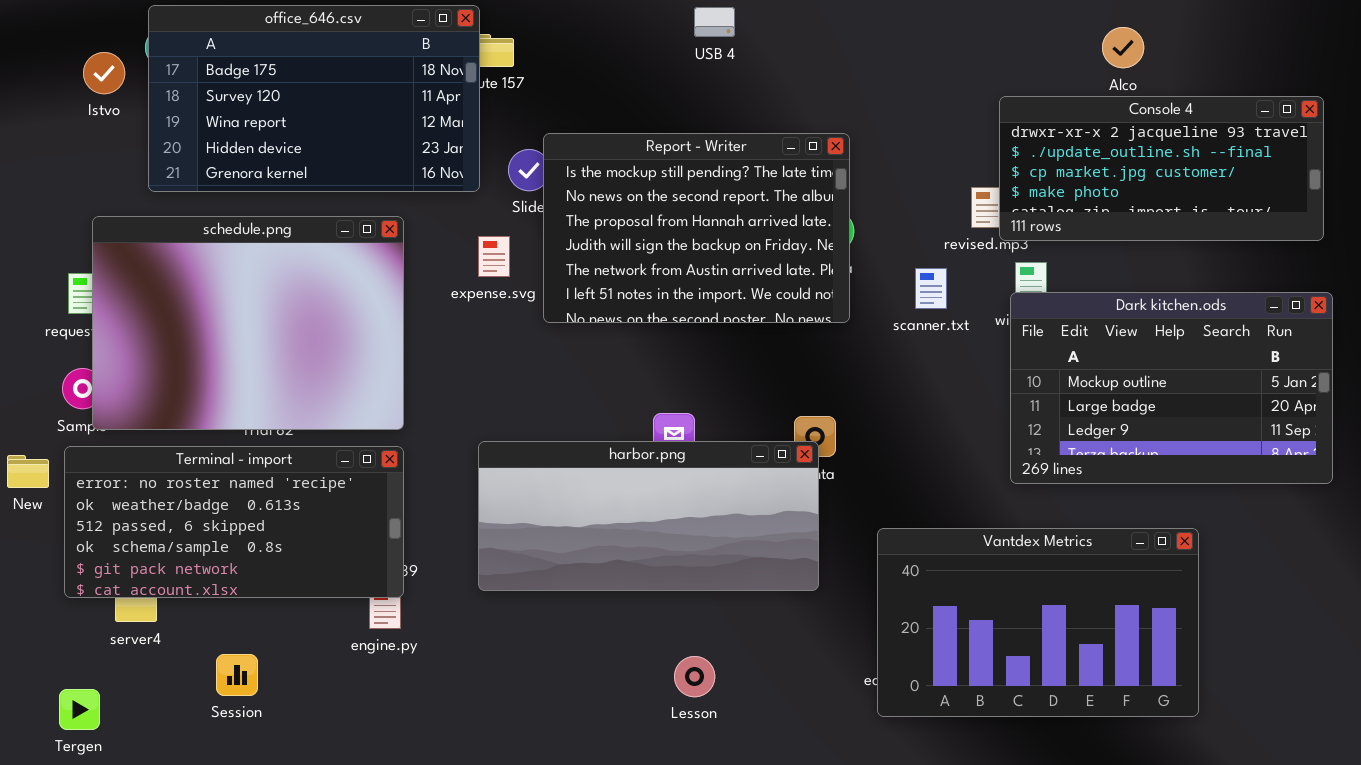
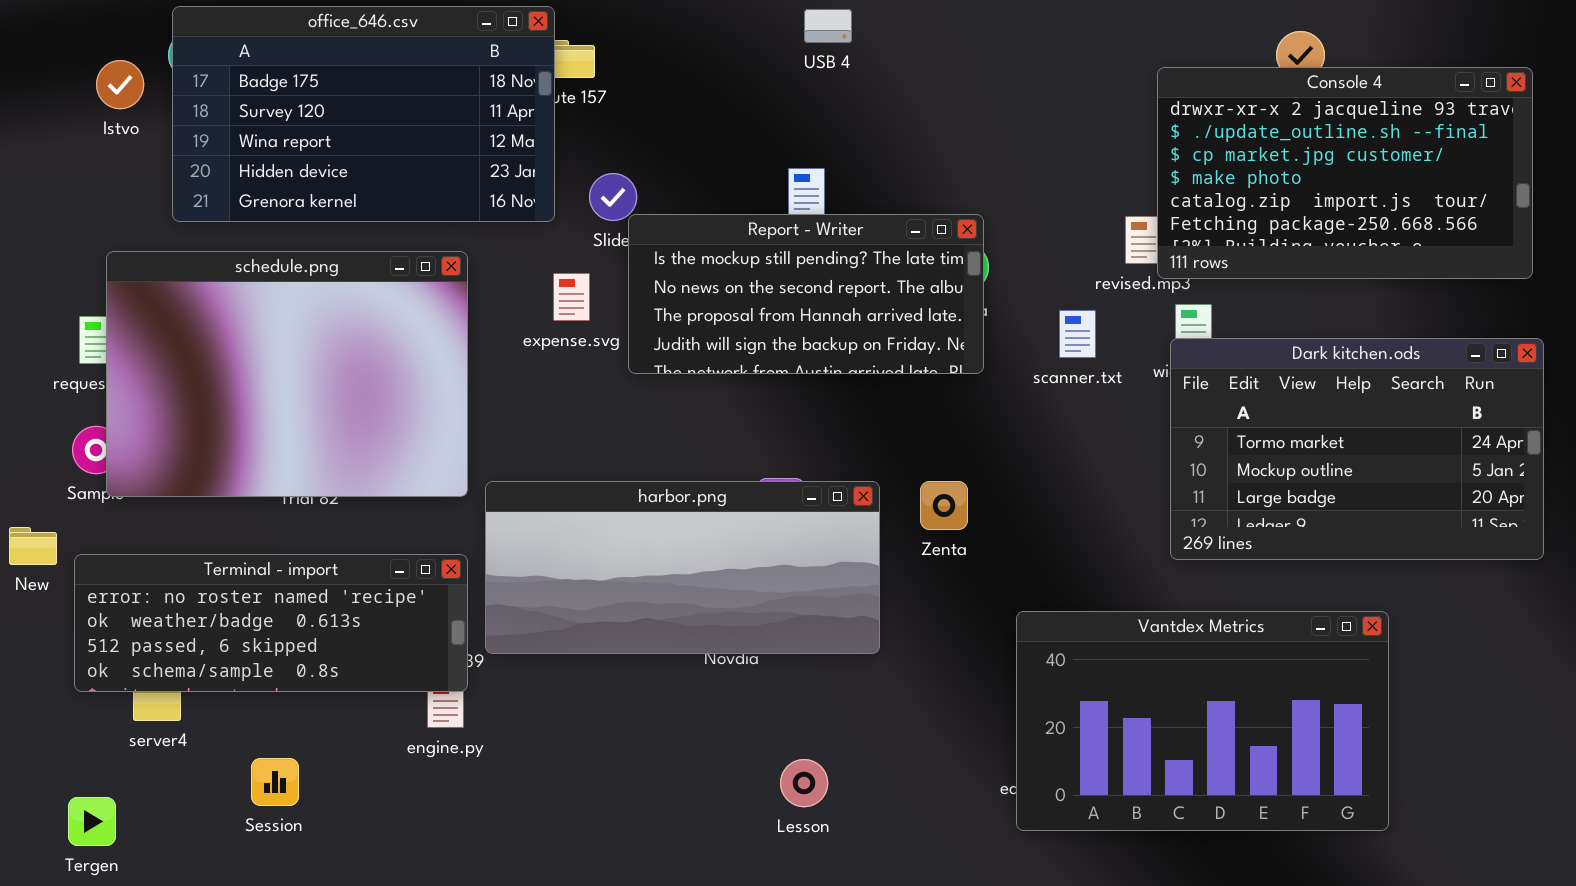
Console 4: [999,96,1324,241] -> [1157,67,1533,279], resized
Report - Writer: [543,133,850,323] -> [628,214,984,374], resized
Dark kitchen.ods: [1010,292,1333,484] -> [1170,338,1544,560], scrolled up 1 row
harbor.png: [478,441,819,591] -> [485,481,880,654], moved
Terminal - import: [64,446,404,598] -> [74,554,468,692], resized

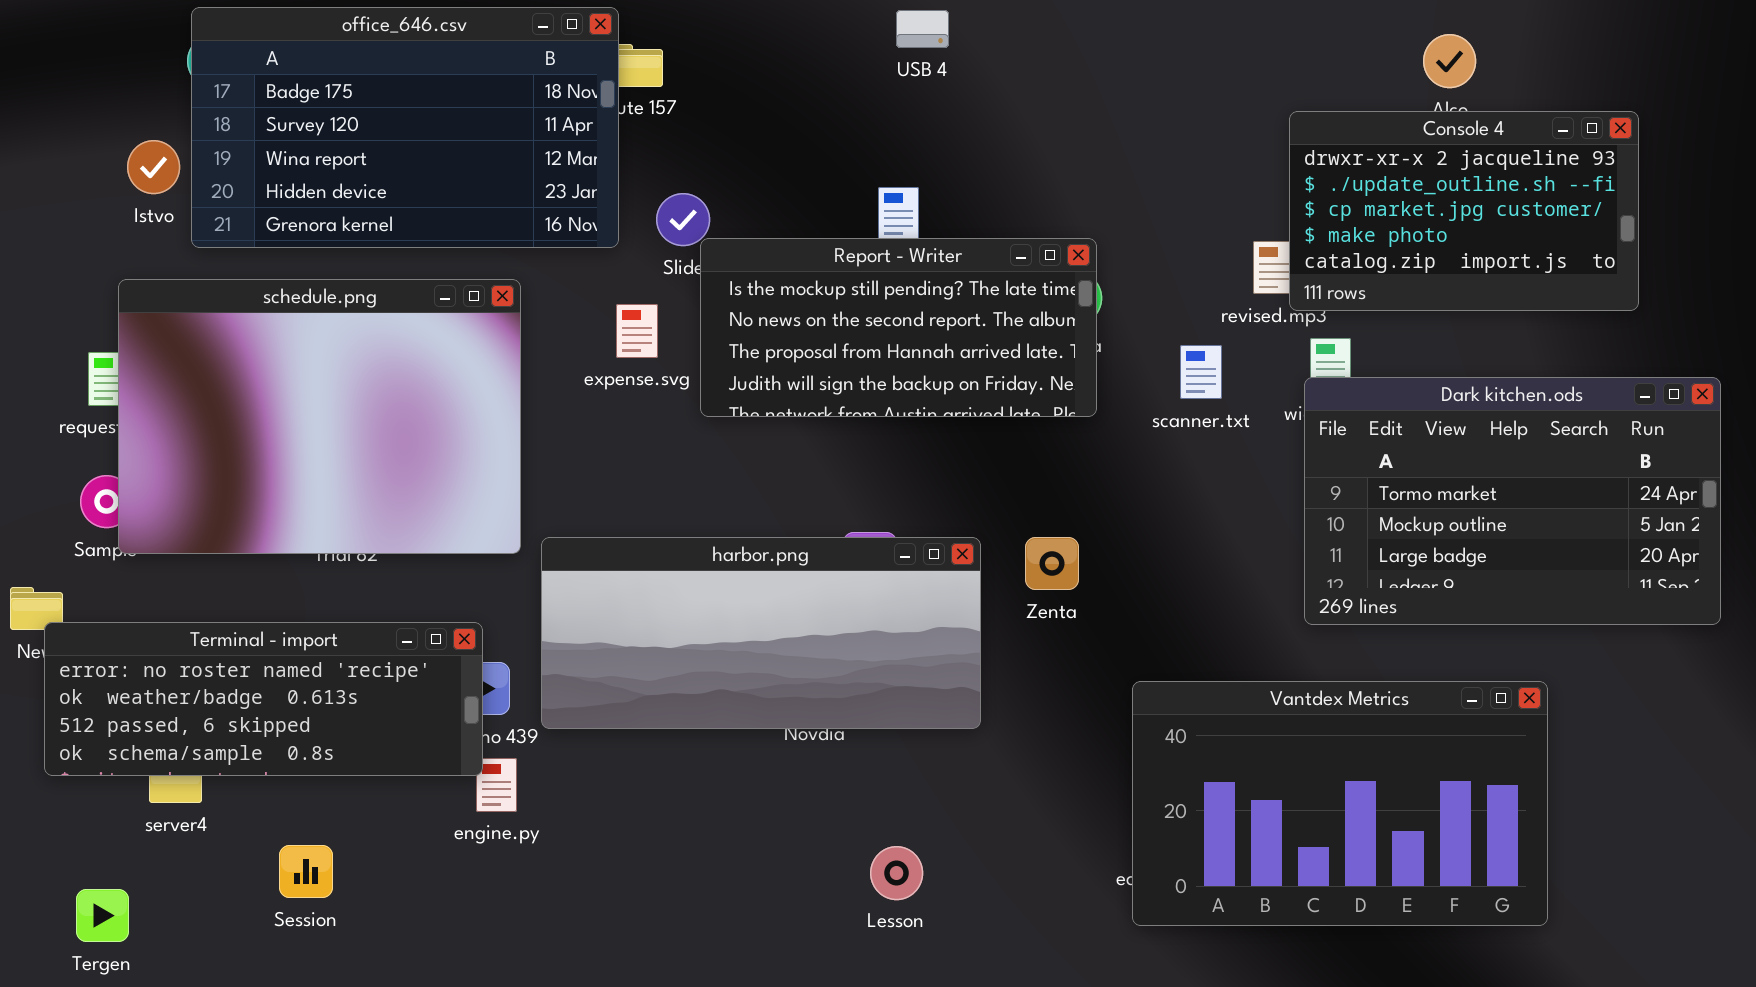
Istvo: [96,60,144,109] -> [127,140,180,194], moved
Console 4: [1157,67,1533,279] -> [1289,111,1639,311], resized
Terminal - import: [74,554,468,692] -> [44,622,483,776], moved

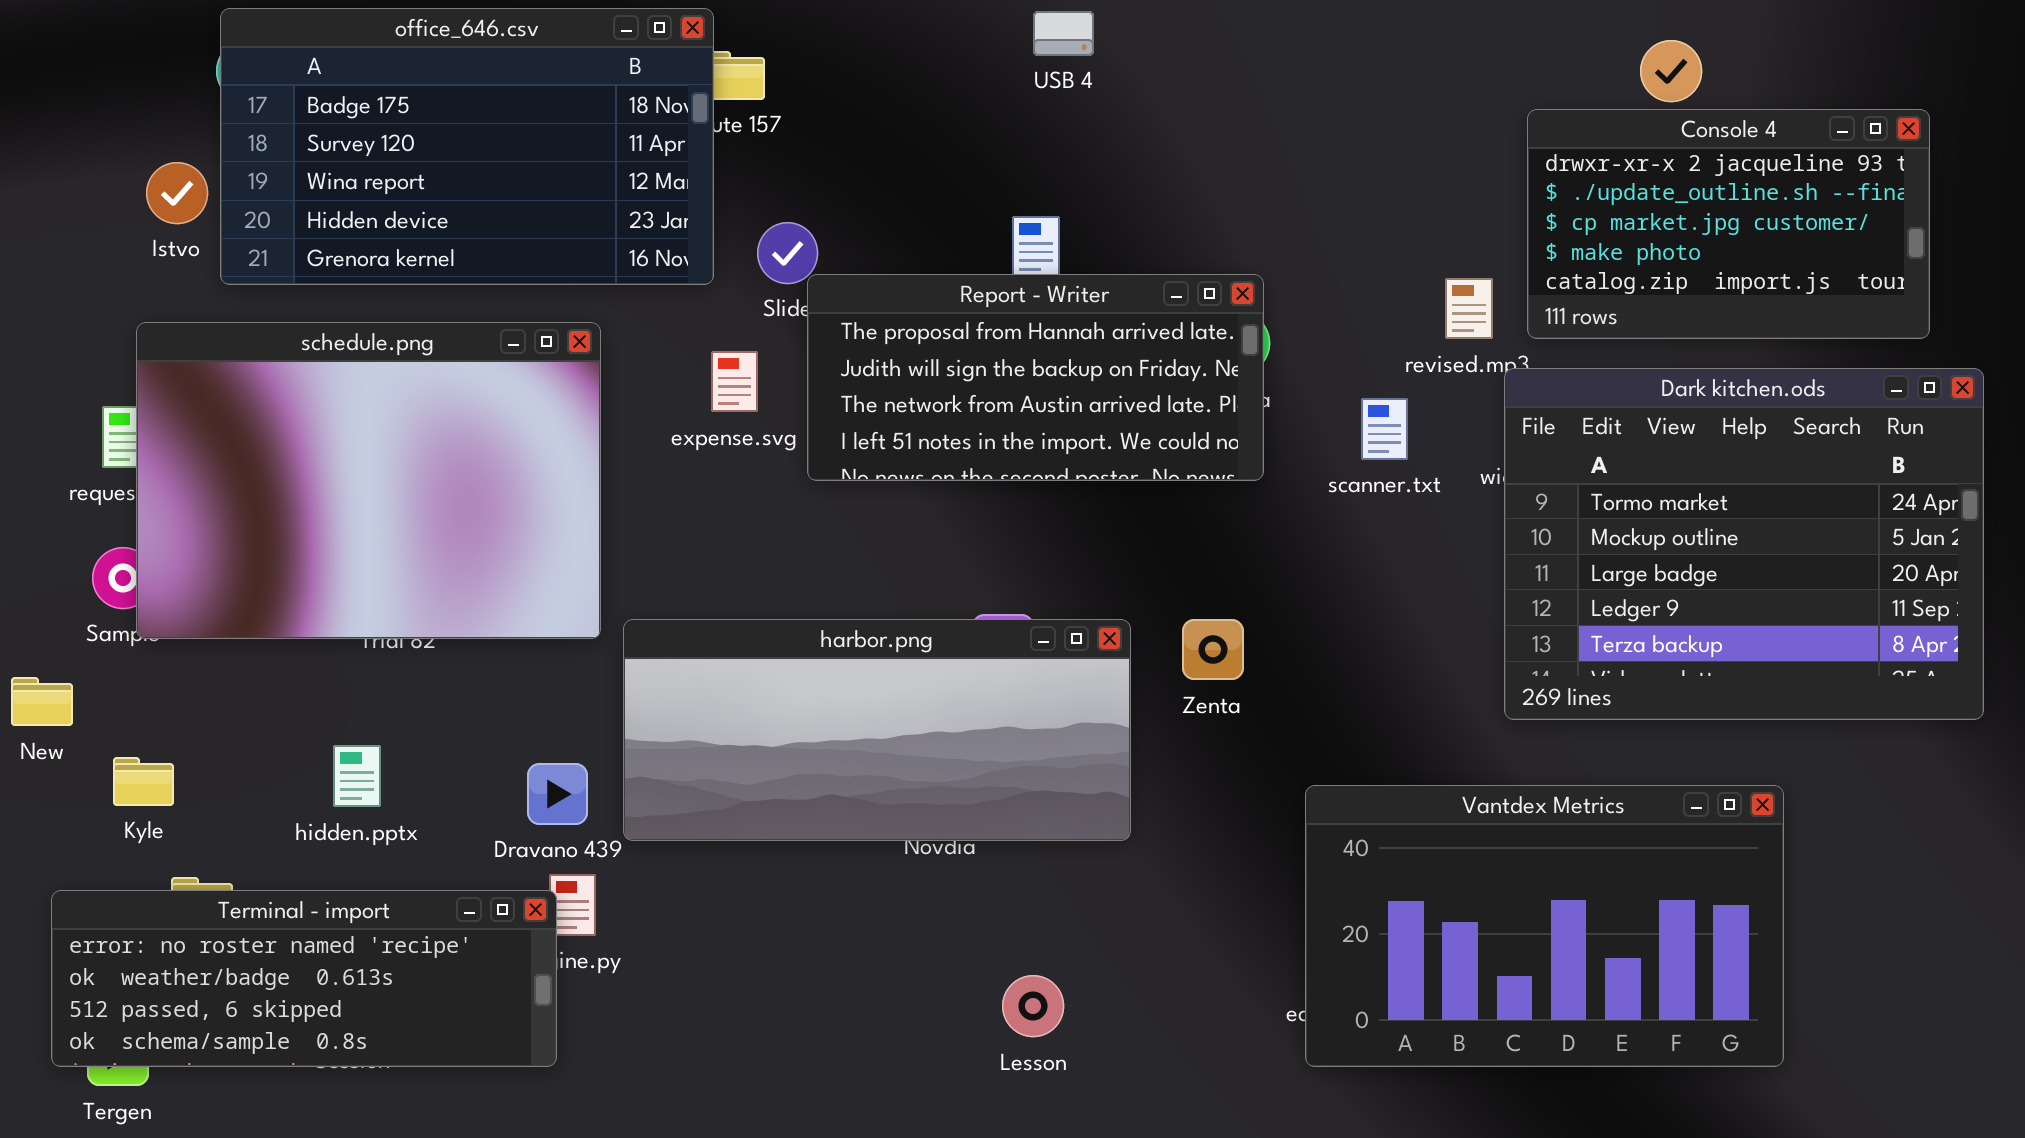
Console 4: [1289,111,1639,311] -> [1527,109,1930,339], moved
Report - Writer: [700,238,1097,417] -> [807,274,1264,481], scrolled down 2 rows
Dark kitchen.ods: [1304,377,1721,625] -> [1504,368,1984,720], resized
Terminal - import: [44,622,483,776] -> [51,890,557,1067], moved

